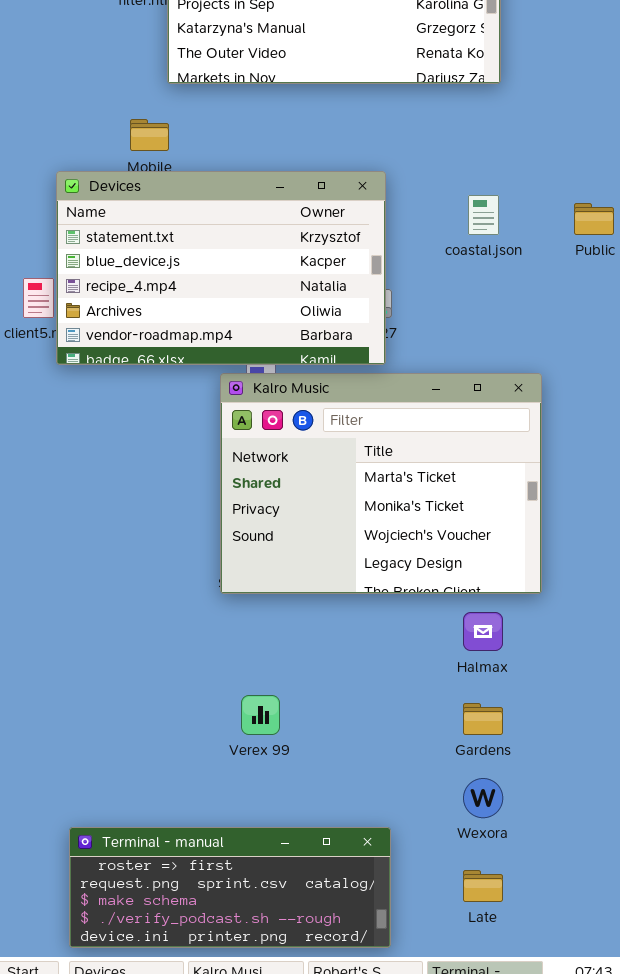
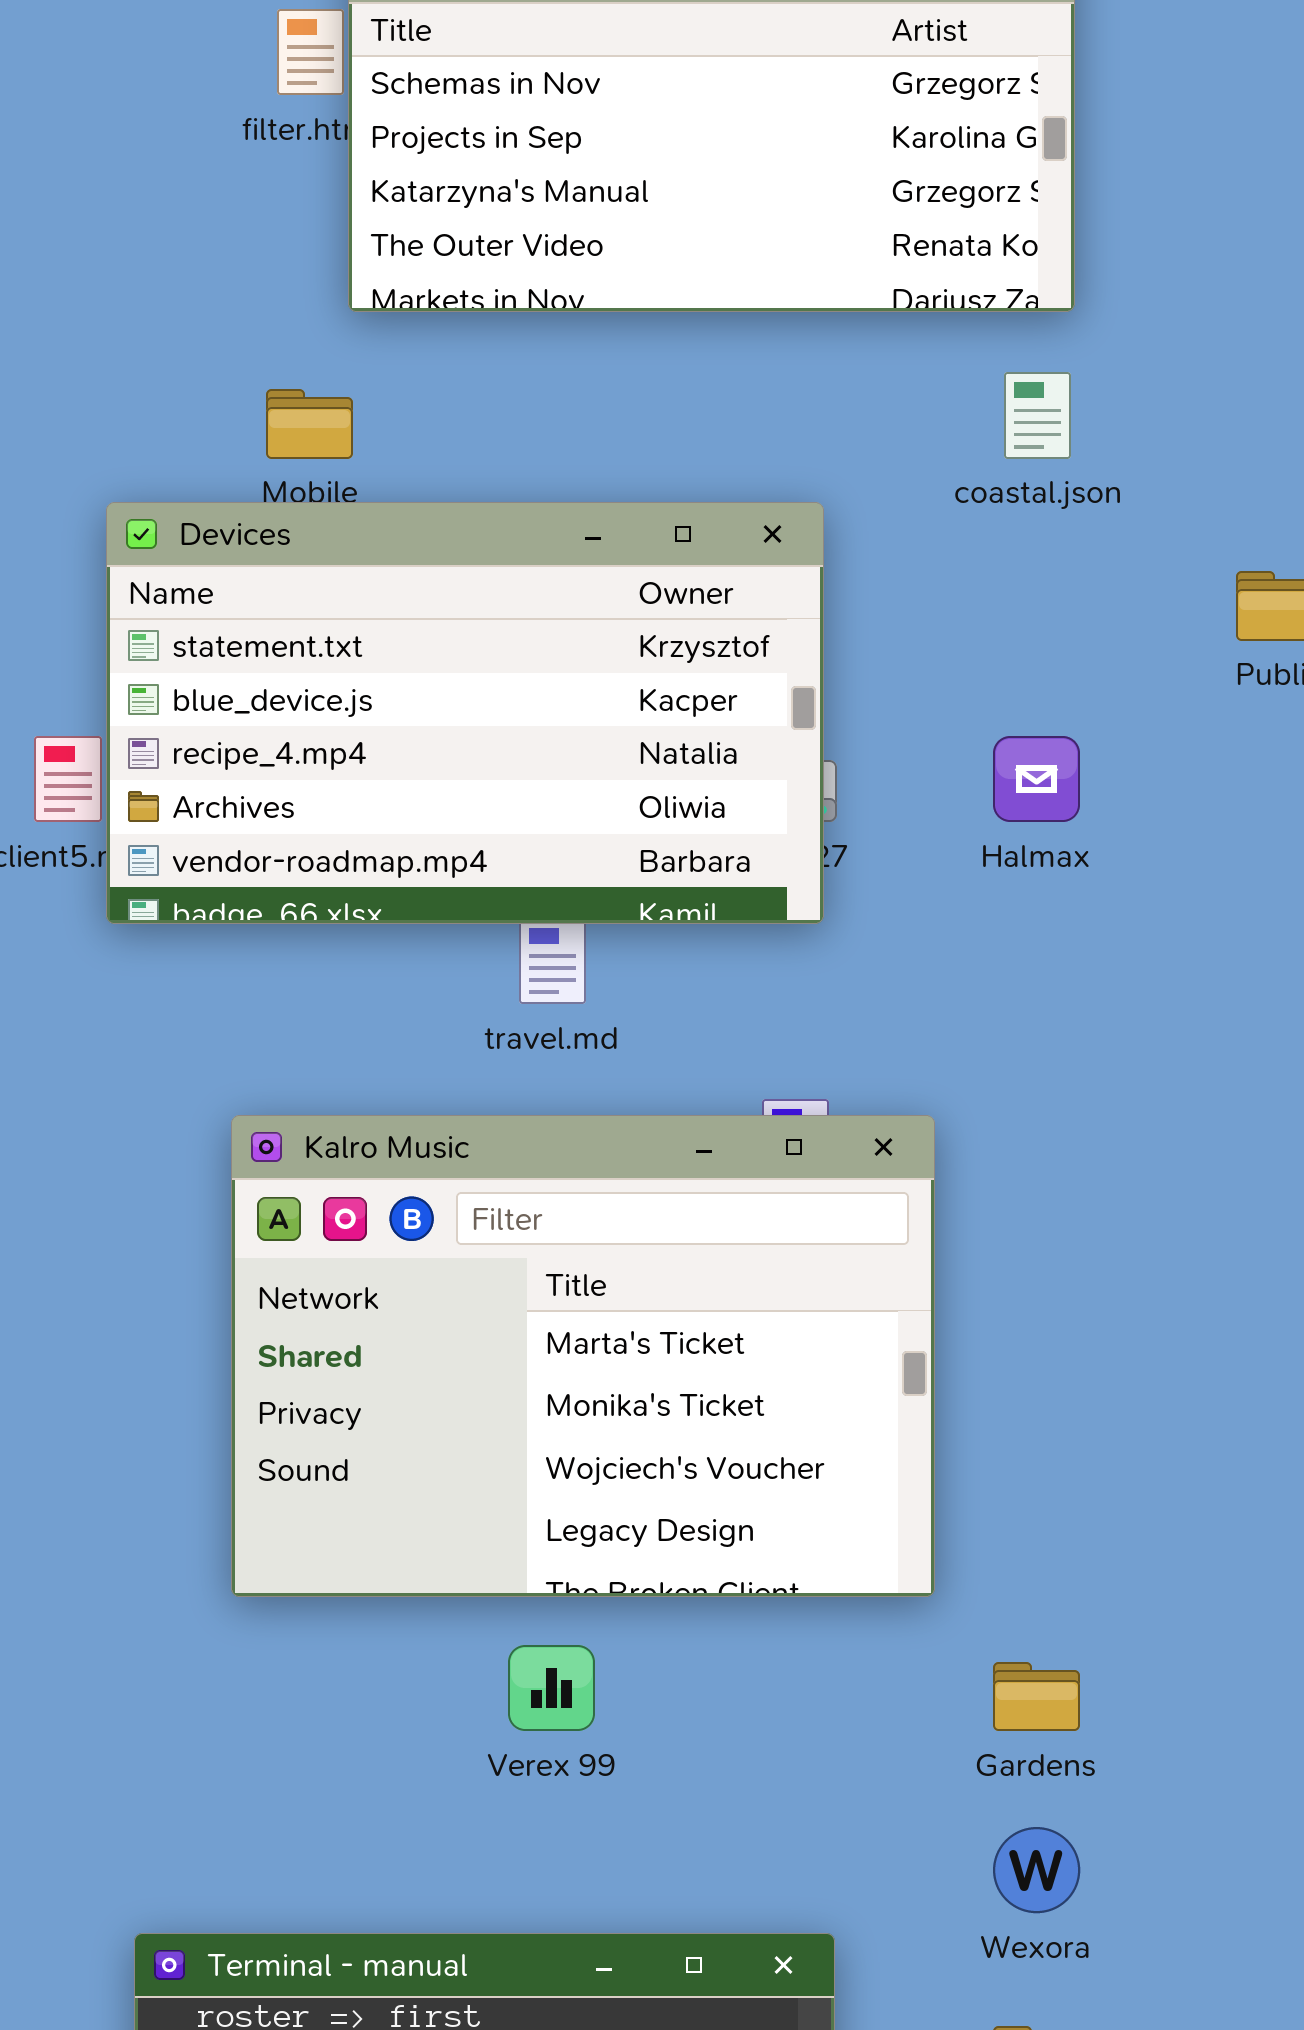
coastal.json: [468,195,499,235] -> [1004,372,1071,459], moved
Kalro Music: [220,373,542,594] -> [231,1115,935,1597], moved
Halmax: [463,612,503,651] -> [993,736,1080,822], moved

